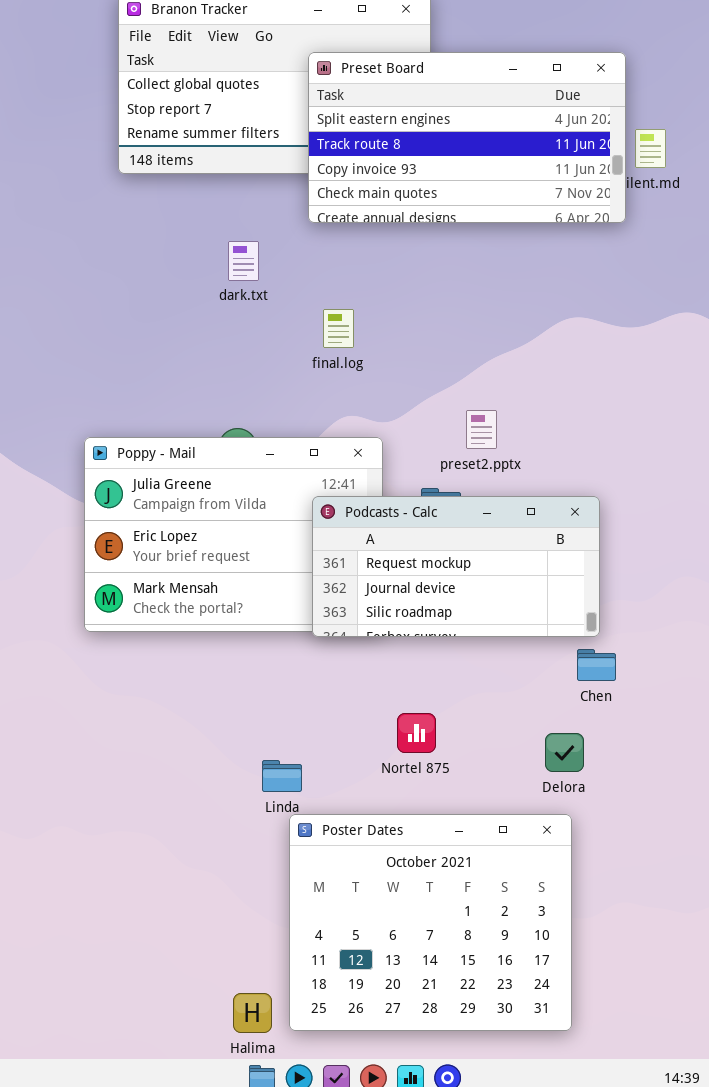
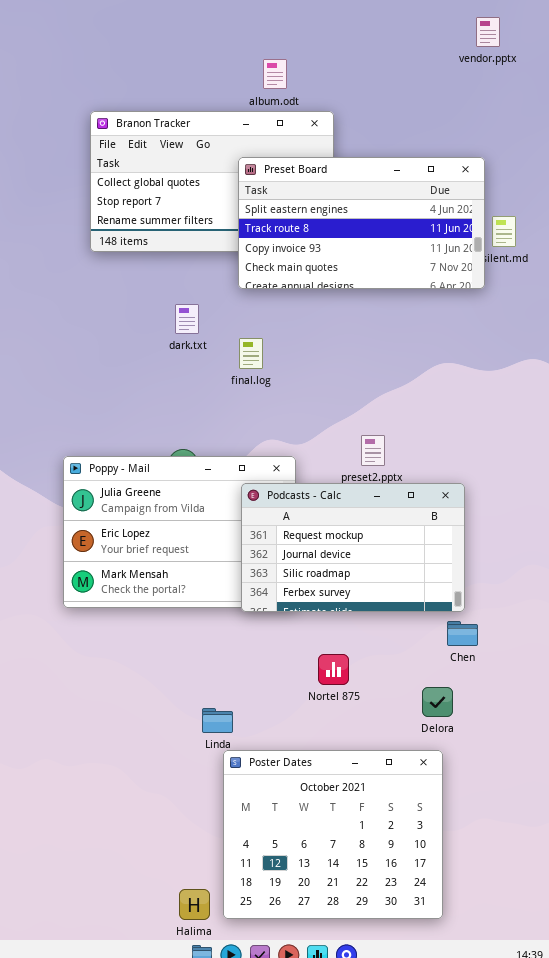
final.log: [323,309,354,348] -> [239,338,263,369], moved
Podcasts - Calc: [312,496,600,637] -> [241,483,465,612], resized
Nortel 875: [397,713,436,753] -> [318,654,349,685], moved

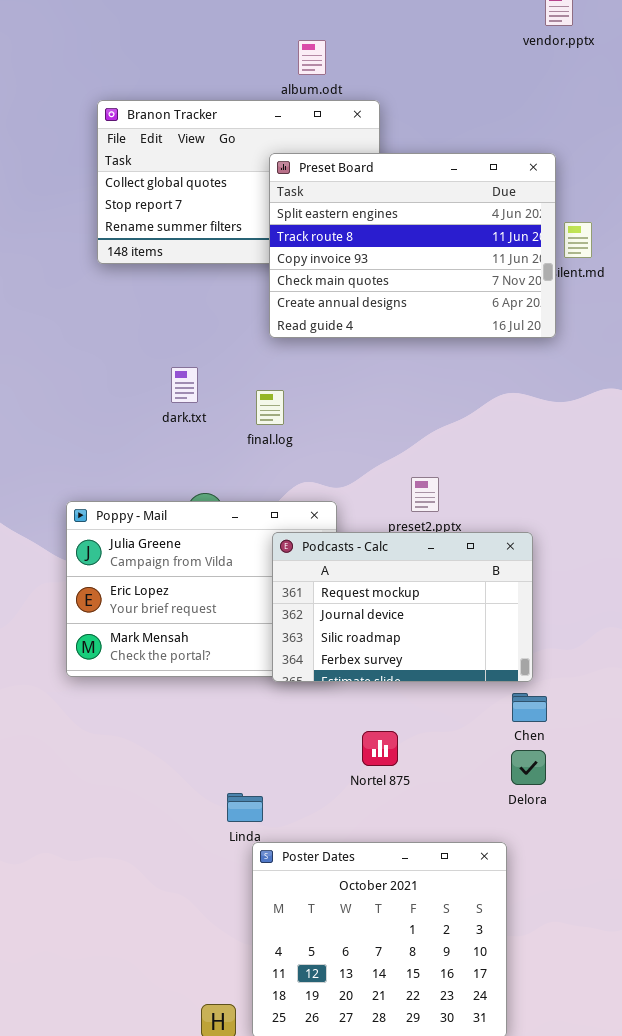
Preset Board: [238,157,485,289] -> [269,153,556,338], resized
dark.txt: [175,304,199,334] -> [171,367,198,403], moved
final.log: [239,338,263,369] -> [256,390,284,425], moved
Delora: [422,687,453,717] -> [511,750,546,785], moved

